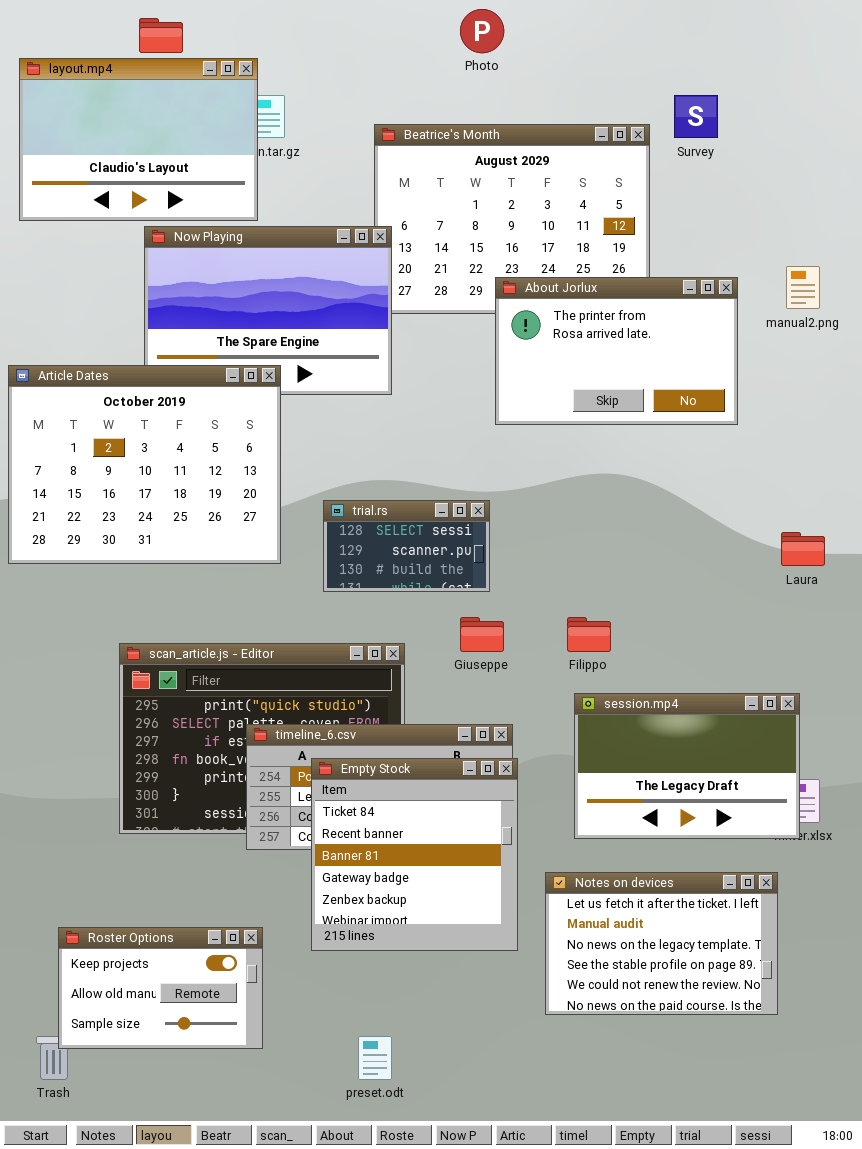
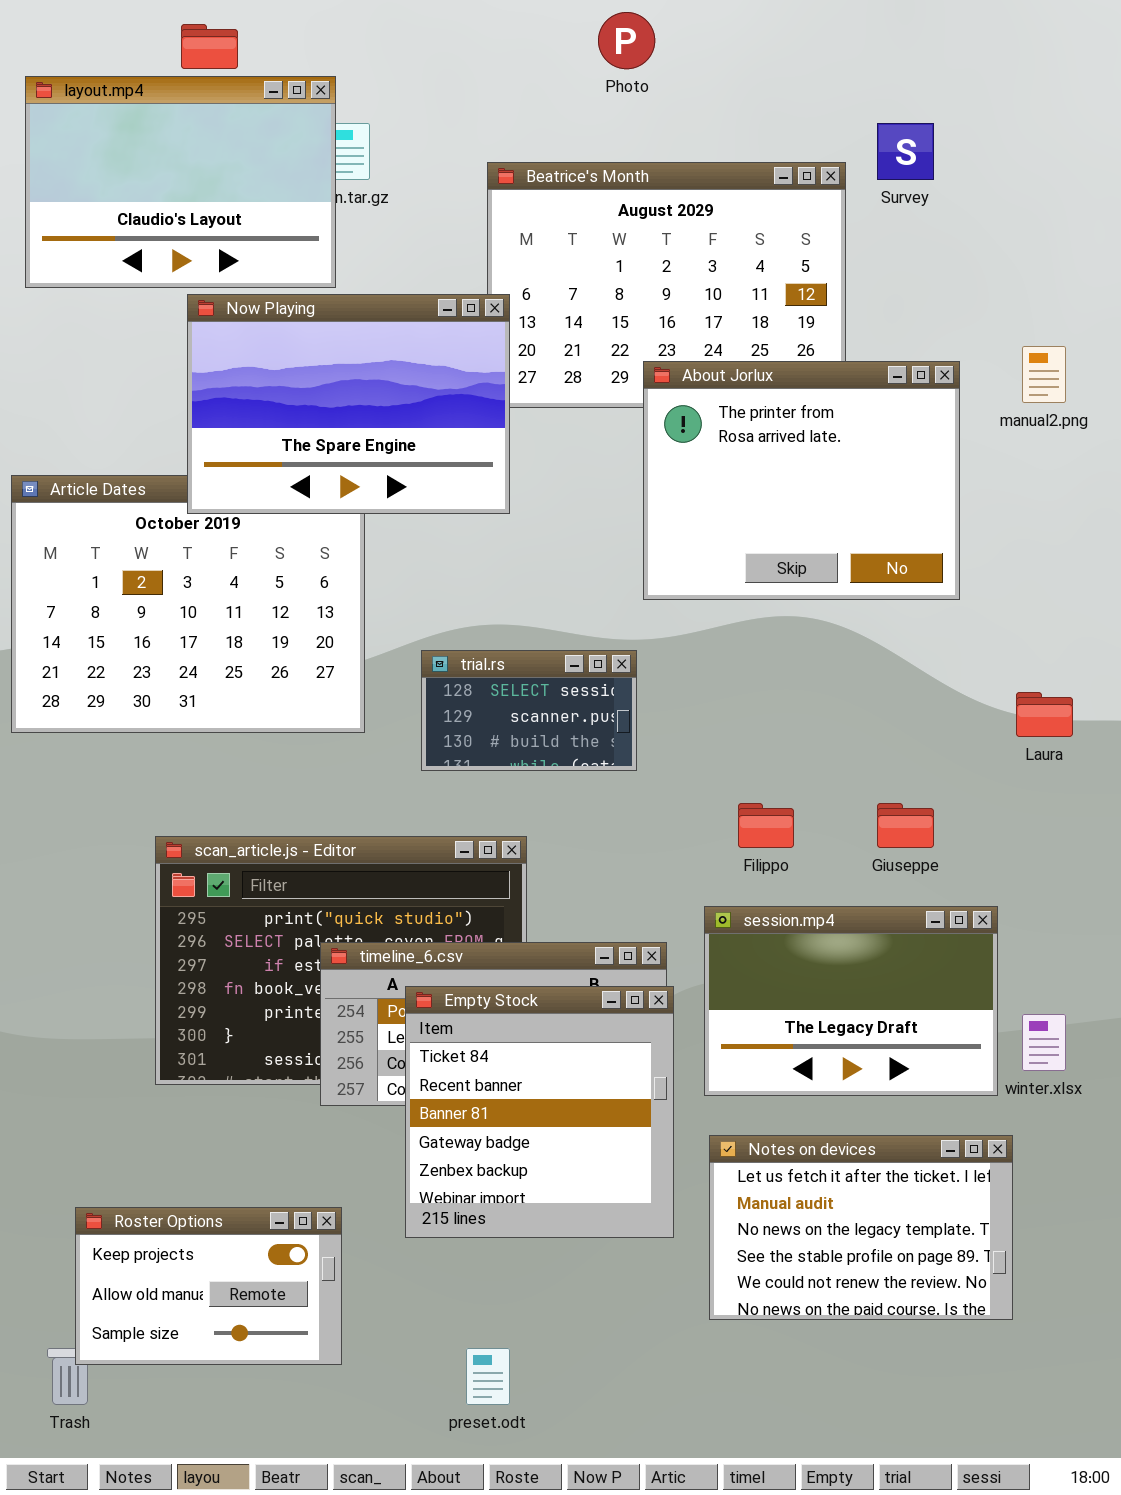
Now Playing: [144,226,392,395] -> [187,294,510,514], raised
About Jorlux: [495,277,738,425] -> [643,361,960,600], resized
Giuseppe: [460,617,504,652] -> [877,803,934,848], moved
session.mp4: [574,693,800,839] -> [704,906,998,1096], moved

